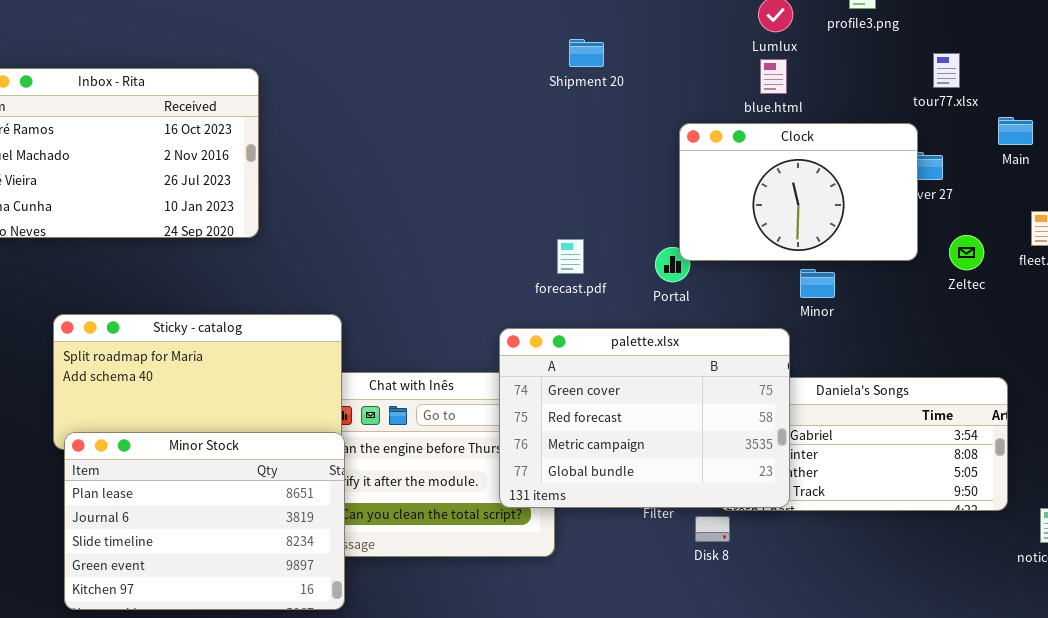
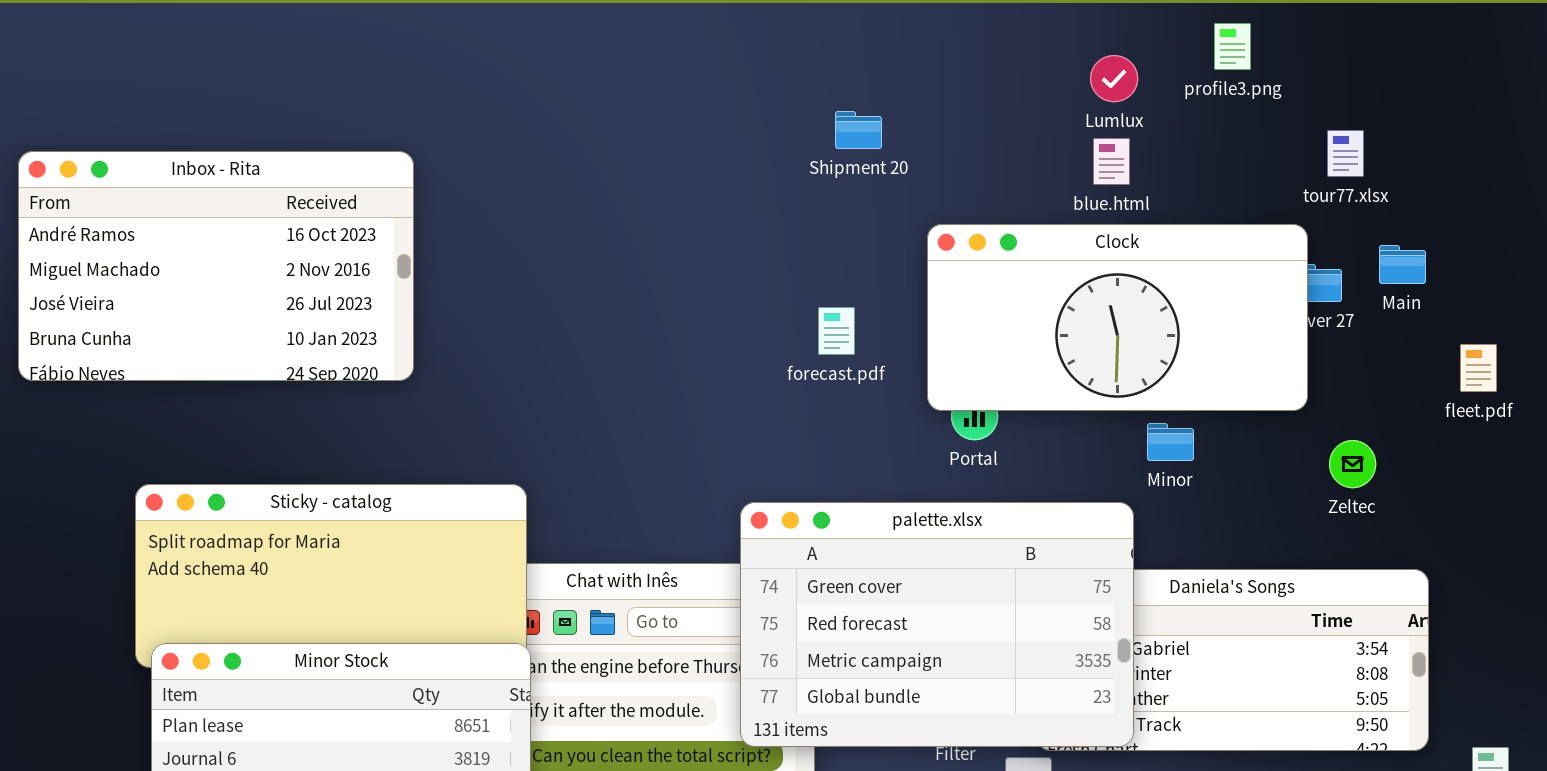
Main: [998,117,1033,145] -> [1379,245,1426,284], moved
Clock: [679,123,918,261] -> [927,224,1308,411], resized
Zeltec: [949,235,984,270] -> [1329,440,1376,488], moved
forecast.pdf: [557,239,584,274] -> [818,307,855,355], moved

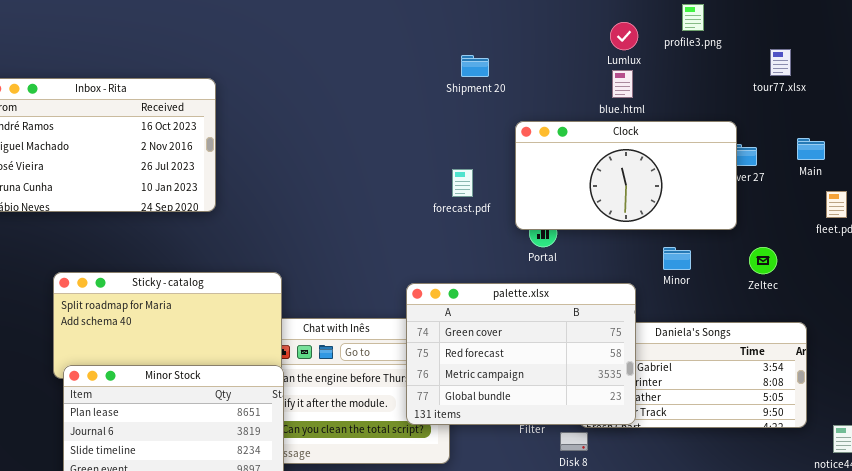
tour77.xlsx: [1327,130,1364,177] -> [770,49,791,76], moved
Main: [1379,245,1426,284] -> [797,138,825,160], moved
Minor: [1147,423,1194,461] -> [663,247,691,270], moved

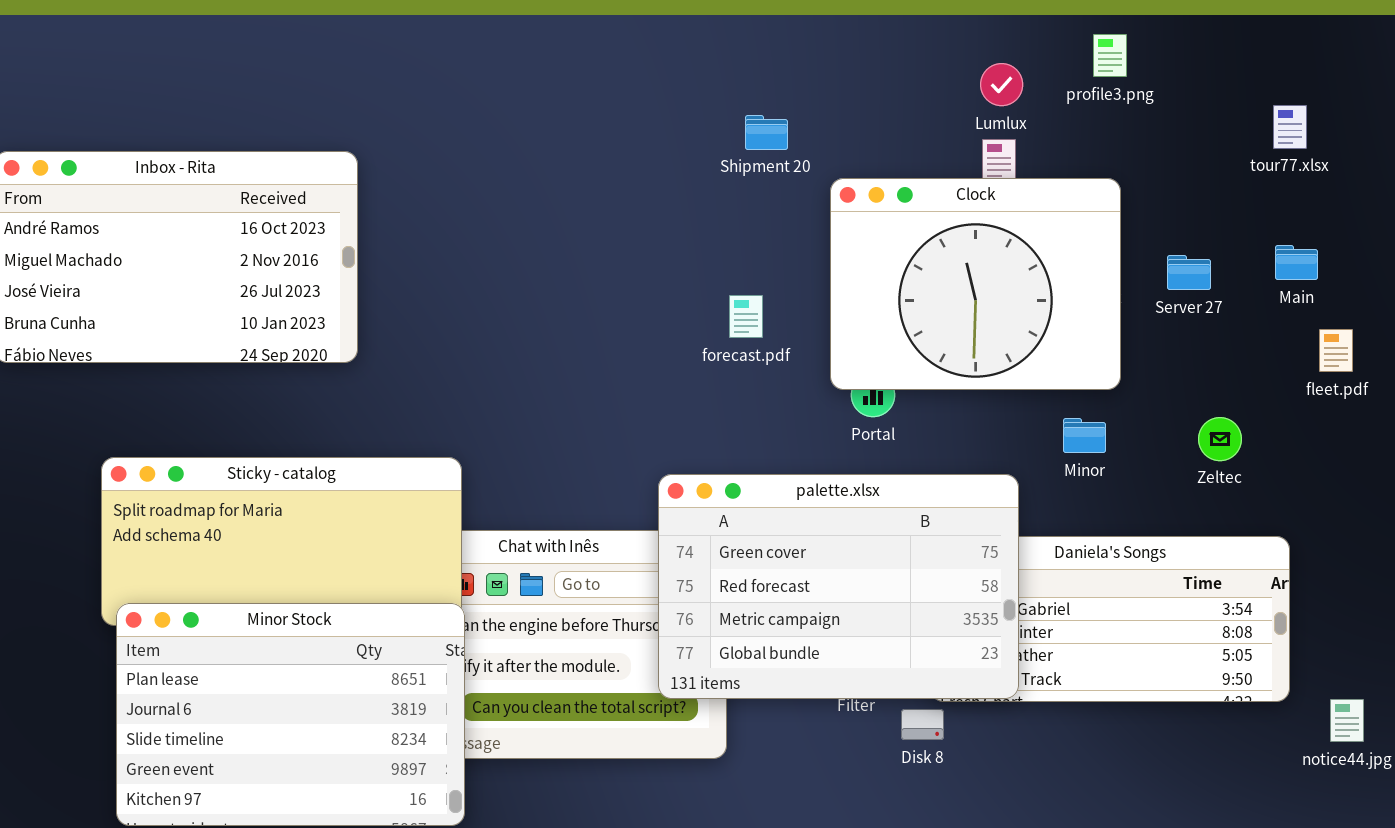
tour77.xlsx: [770,49,791,76] -> [1273,105,1307,149], moved
Clock: [515,121,737,230] -> [830,178,1121,390], resized

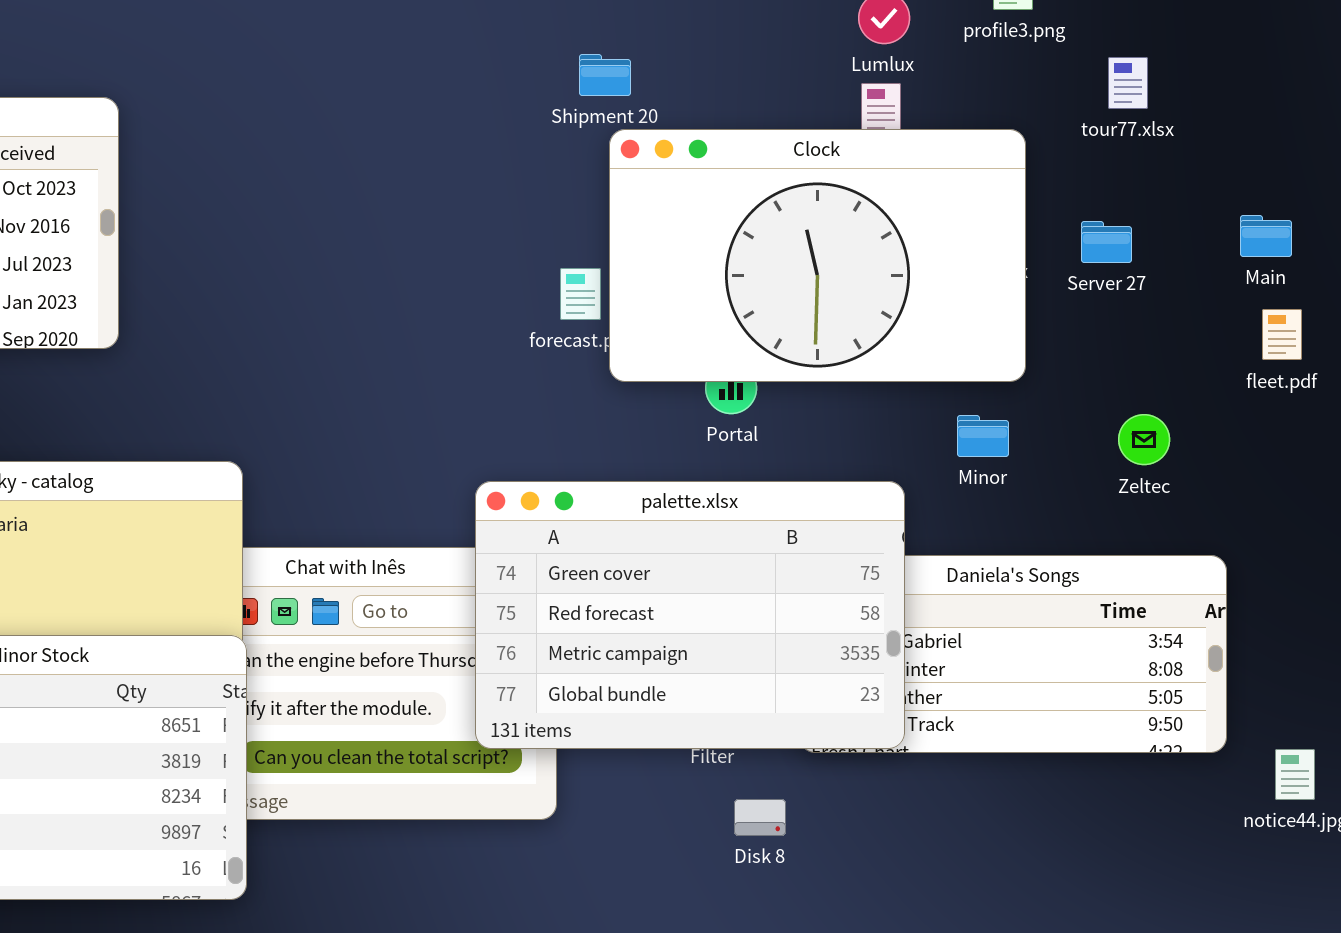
tour77.xlsx: [1273,105,1307,149] -> [1108,57,1148,109], moved
Clock: [830,178,1121,390] -> [609,129,1026,382], resized
Main: [1275,245,1318,280] -> [1240,215,1292,257], moved
Disk 8: [901,709,944,740] -> [734,799,786,836], moved

